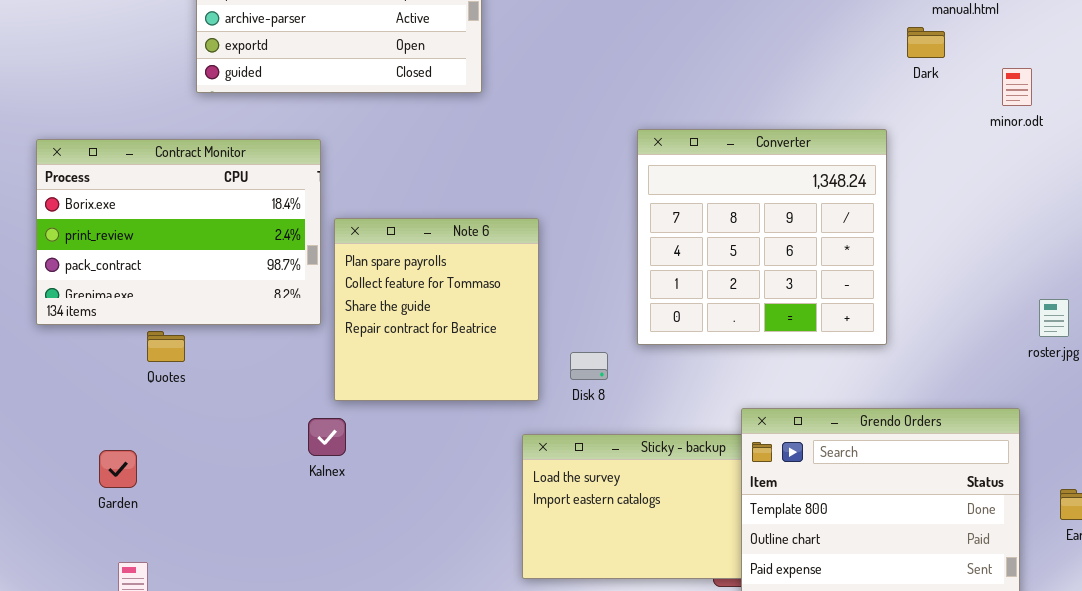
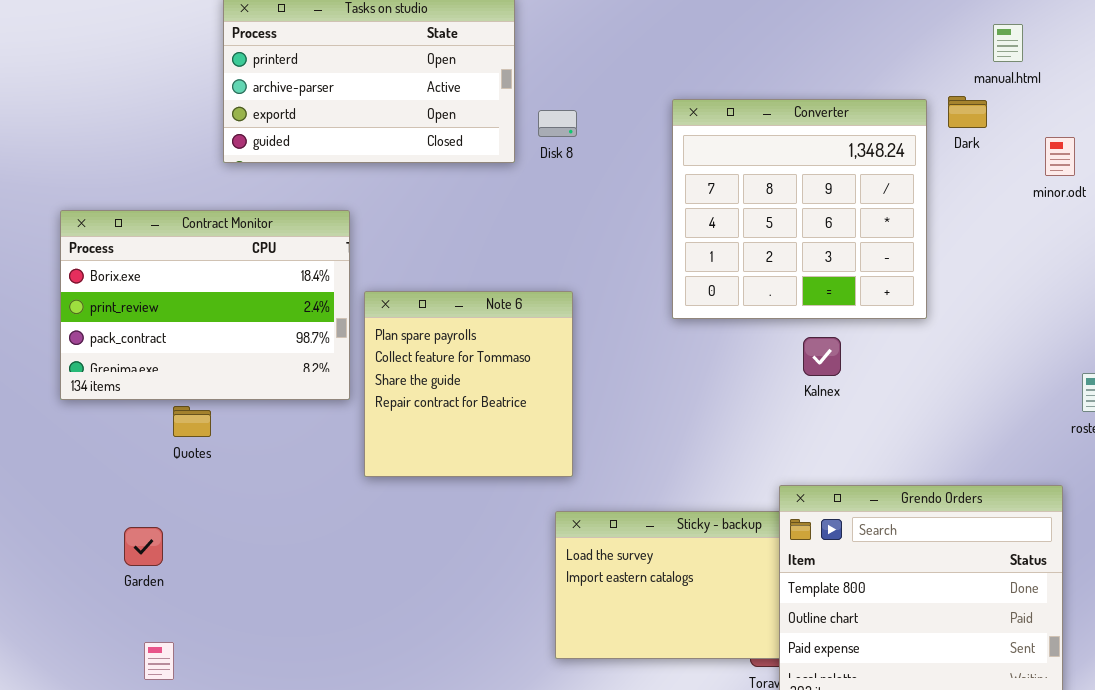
Converter: [637,129,887,345] -> [672,99,927,319], moved
Disk 8: [570,352,608,380] -> [538,110,577,137], moved
Kalnex: [308,418,346,456] -> [803,337,841,376], moved

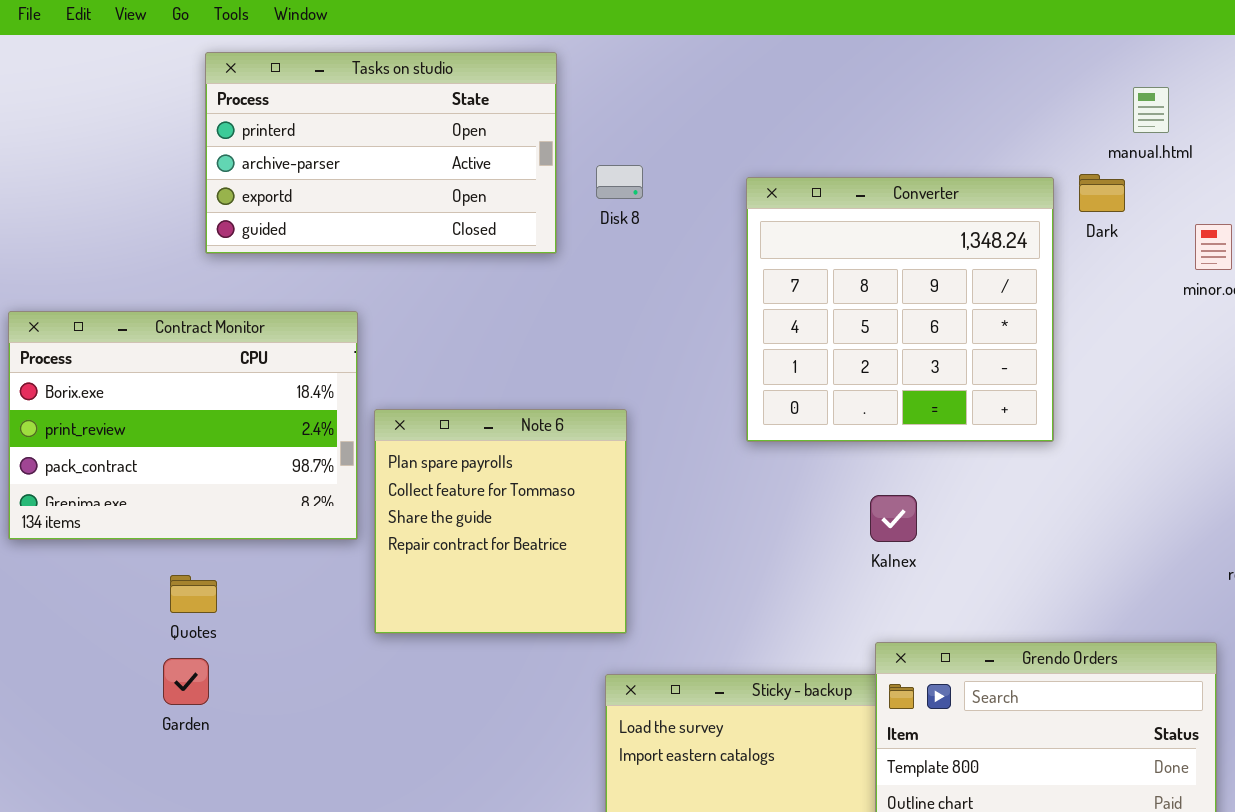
Disk 8: [538,110,577,137] -> [596,165,643,199], moved
Kalnex: [803,337,841,376] -> [870,495,917,542], moved
Quotes: [173,406,211,437] -> [170,575,217,613], moved
Garden: [124,527,163,566] -> [163,658,209,705], moved

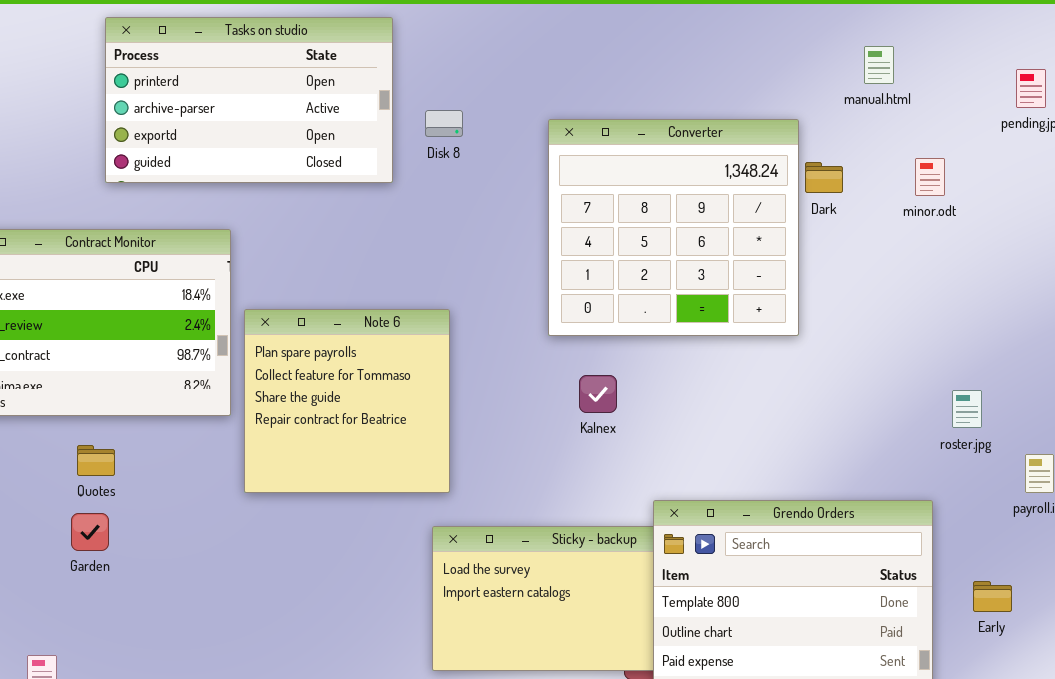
Dark: [1079,174,1125,212] -> [805,162,843,193], moved
Kalnex: [870,495,917,542] -> [579,375,617,413], moved

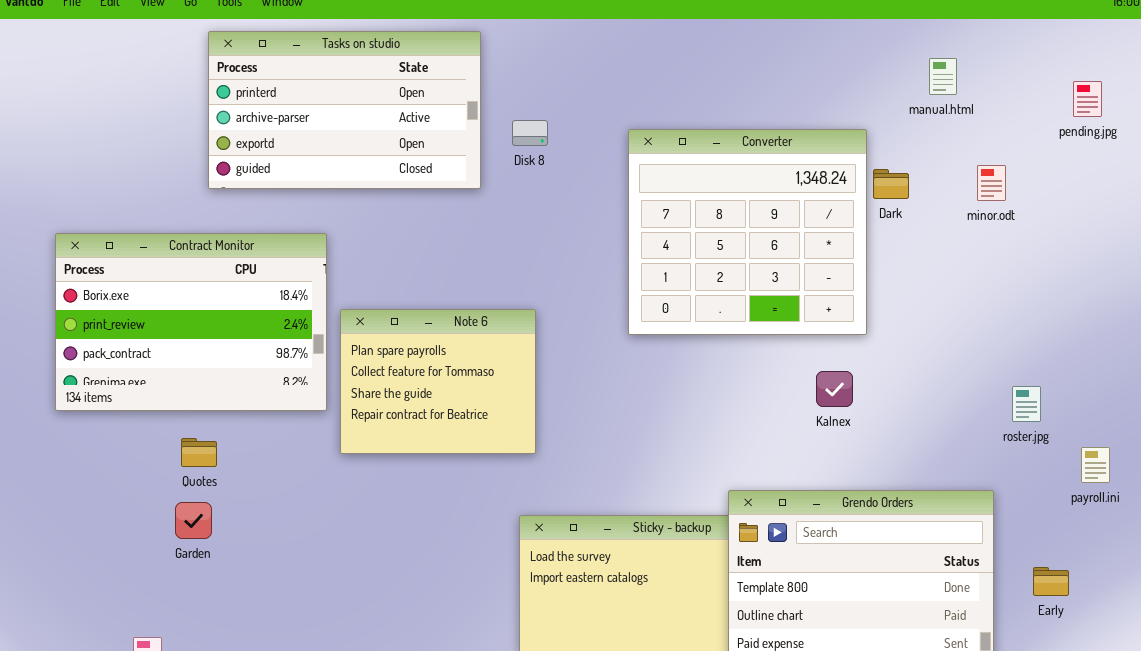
Note 6: [244,309,450,493] -> [340,309,536,454], resized
Kalnex: [579,375,617,413] -> [816,371,853,407], moved

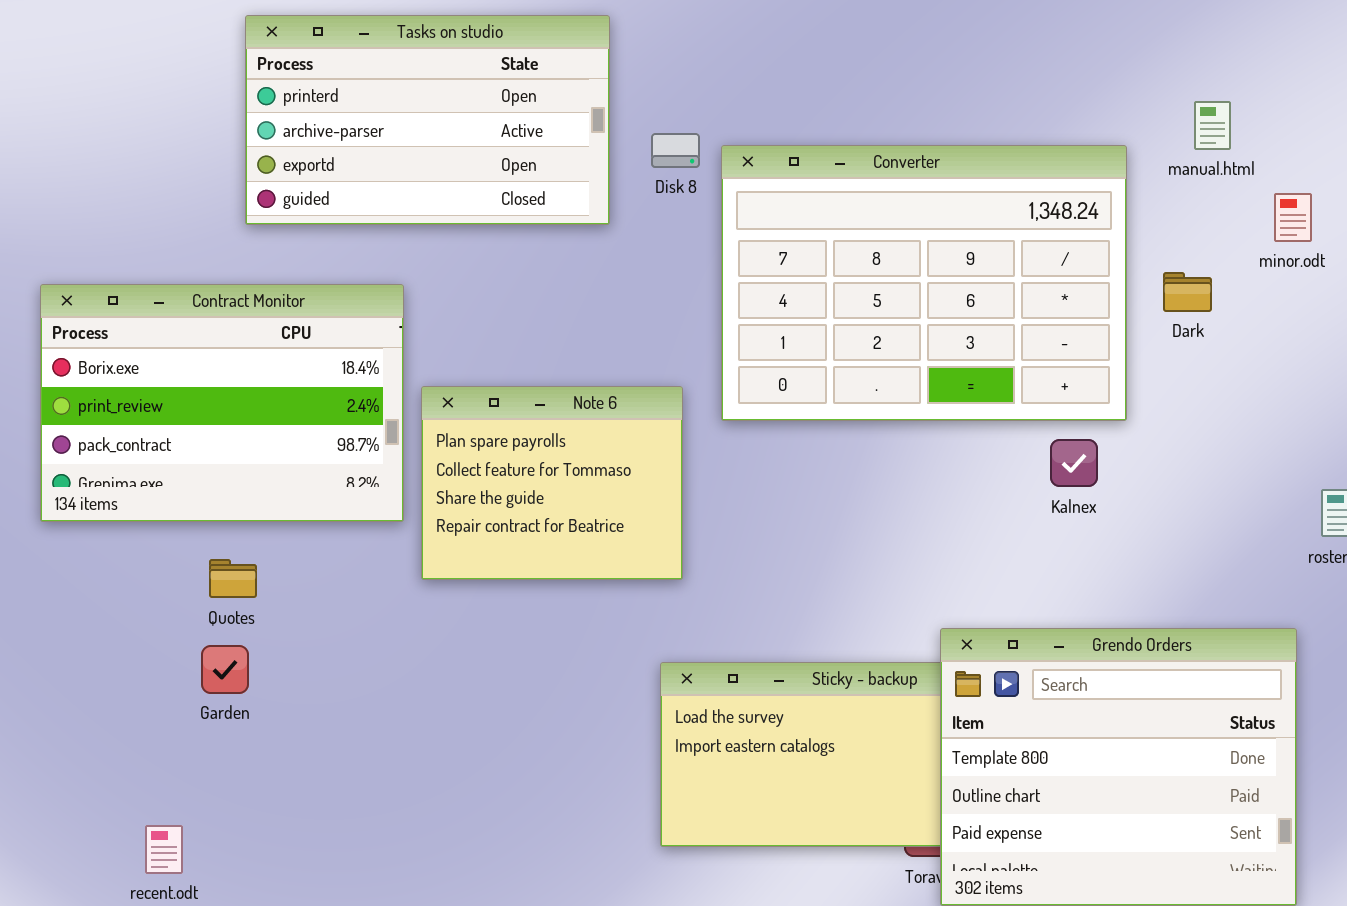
manual.html: [929,58,957,95] -> [1194,101,1231,150], moved
Converter: [628,129,867,335] -> [721,145,1127,421], resized
Dark: [873,169,909,199] -> [1163,272,1212,312], moved
Kalnex: [816,371,853,407] -> [1050,439,1098,487], moved

